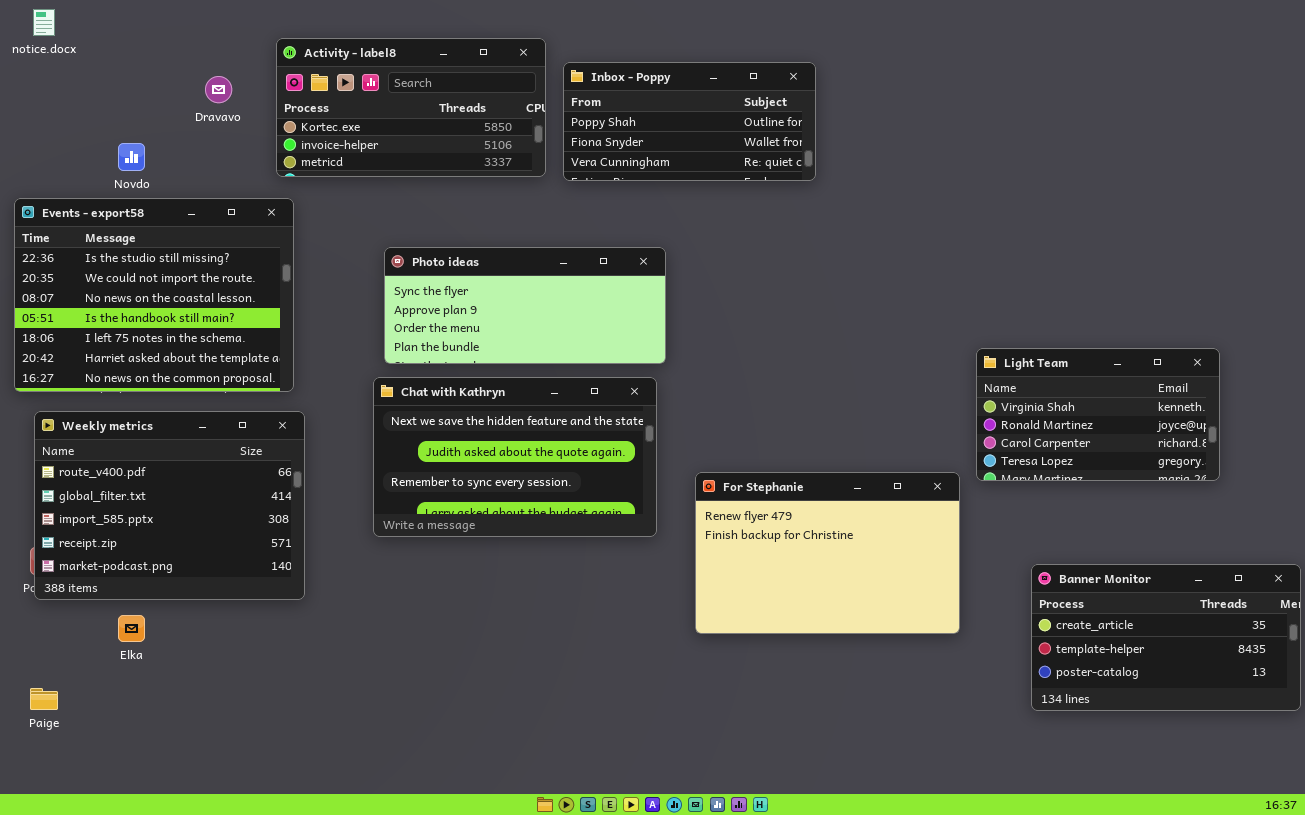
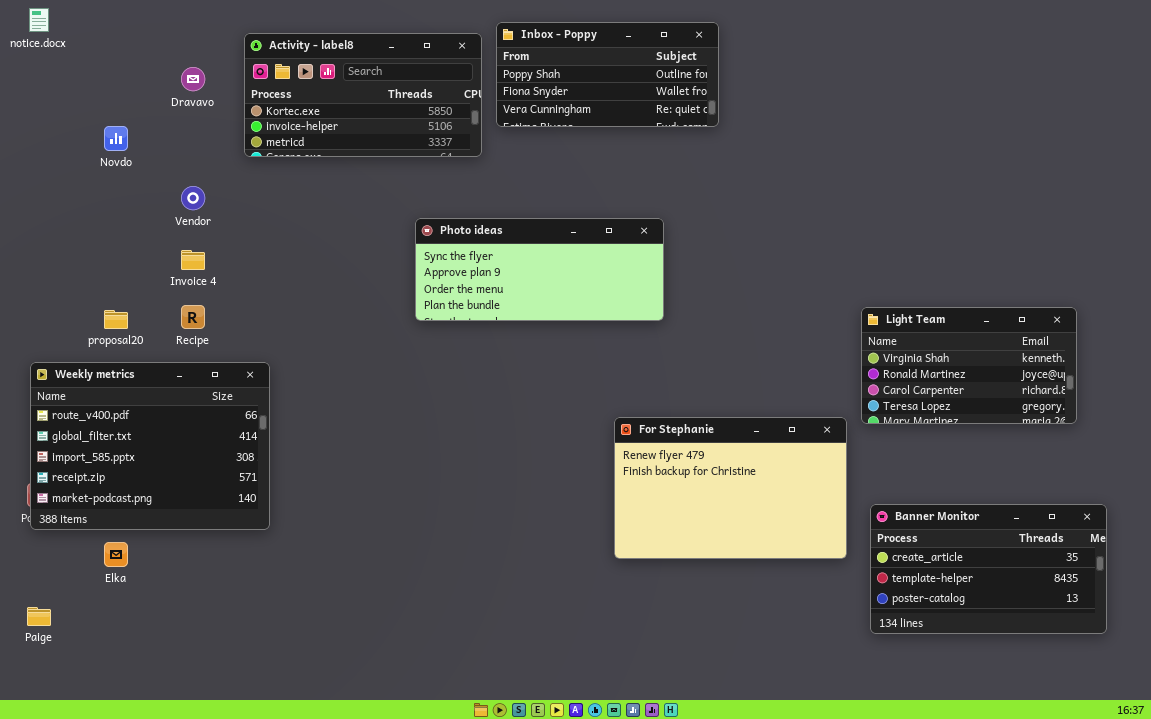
Inbox - Poppy: [563,62,816,181] -> [496,22,719,127], moved
Events - export58: [14,198,294,392] -> none, closed
Photo ideas: [384,247,666,364] -> [415,218,664,321], moved
Chat with Kathryn: [373,377,657,537] -> none, closed
Banner Monitor: [1031,564,1301,711] -> [870,504,1107,634], moved

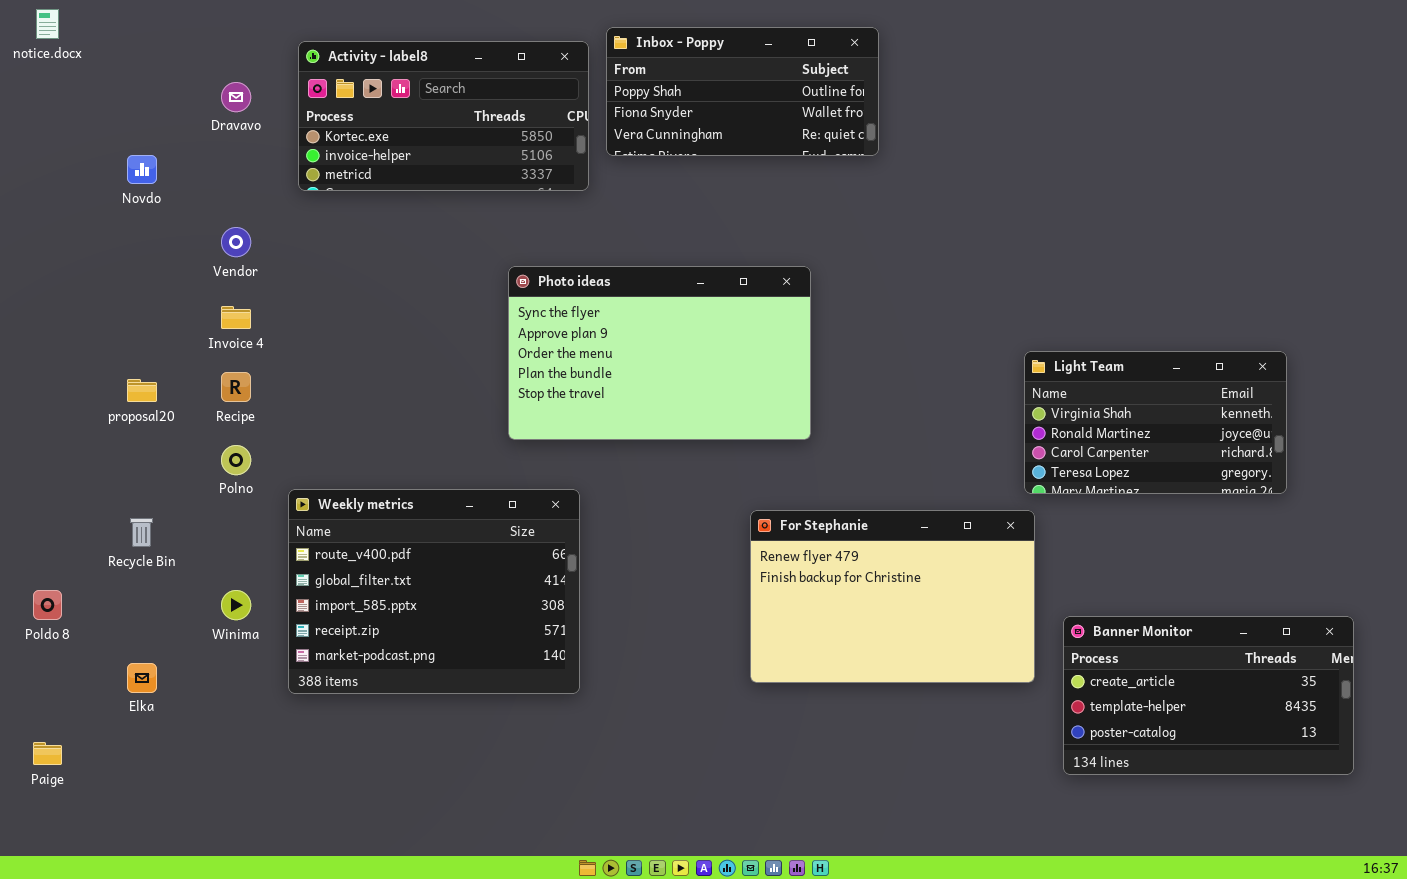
Photo ideas: [415,218,664,321] -> [508,266,811,440], resized
Light Team: [861,307,1077,424] -> [1024,351,1287,494], moved
Weekly metrics: [30,362,270,530] -> [288,489,580,694], moved

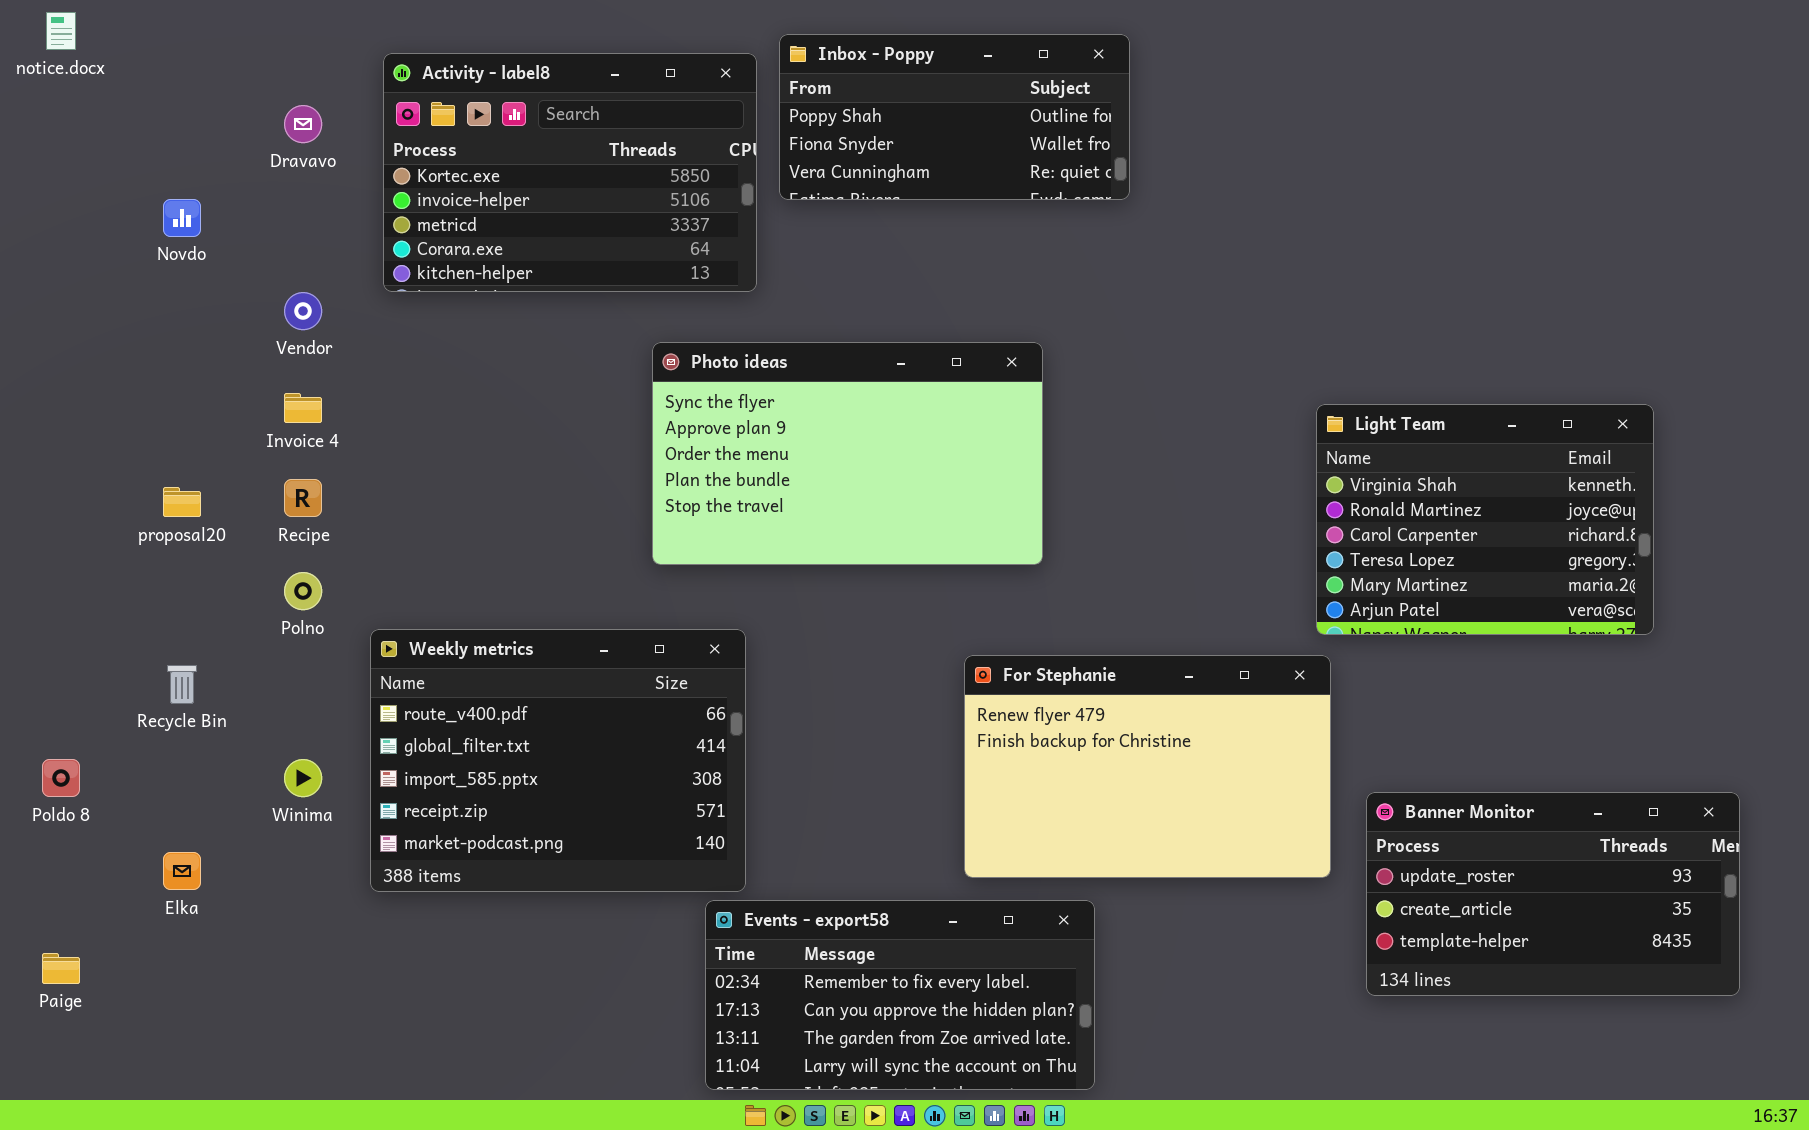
Activity - label8: [298,41,589,191] -> [383,53,757,292], resized
Light Team: [1024,351,1287,494] -> [1316,404,1654,635], resized
Banner Monitor: [1063,616,1354,775] -> [1366,792,1740,996], scrolled up 1 row
Events - export58: none -> [705,900,1095,1090], opened

